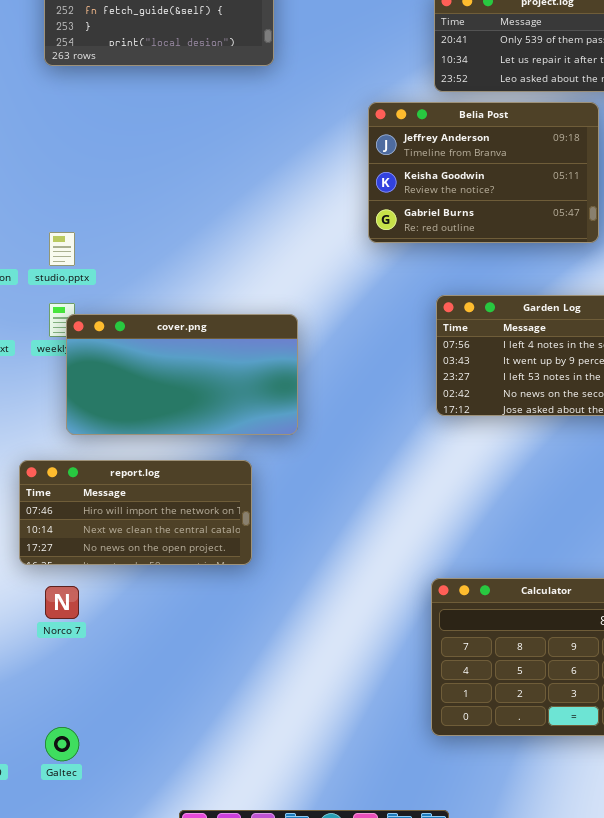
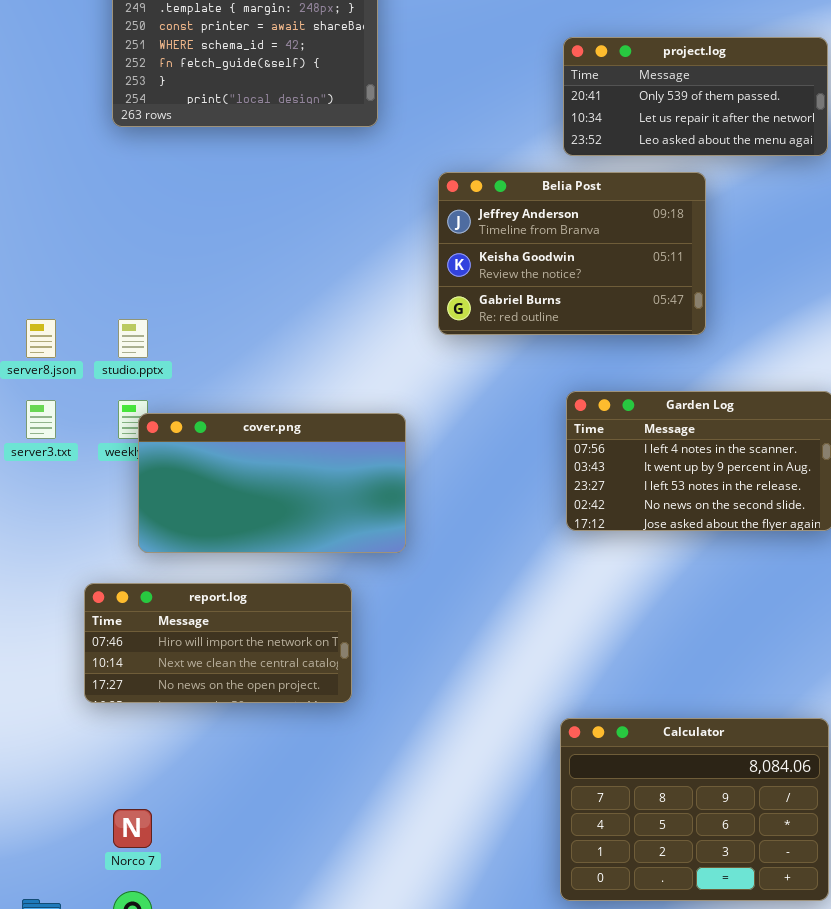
Belia Post: [368,102,599,243] -> [438,172,706,335], moved
Norco 7: [45,586,79,619] -> [113,809,152,848], moved

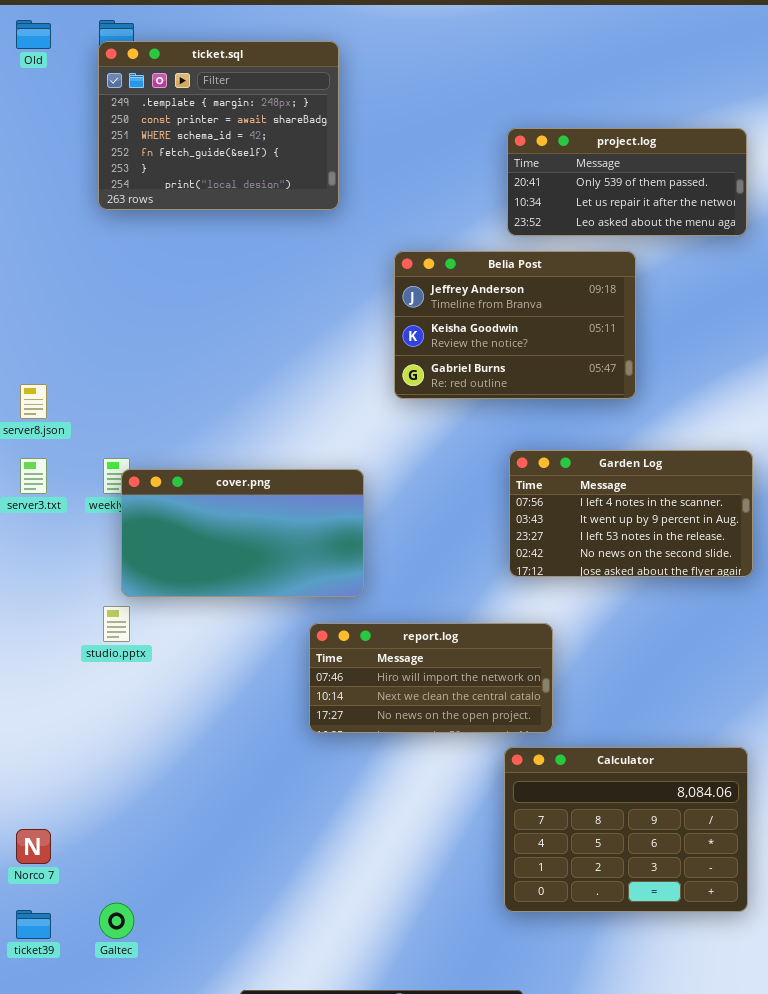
studio.pptx: [118,319,148,358] -> [103,606,130,642], moved
report.log: [84,583,352,703] -> [309,623,553,733], moved
Norco 7: [113,809,152,848] -> [16,829,51,864], moved

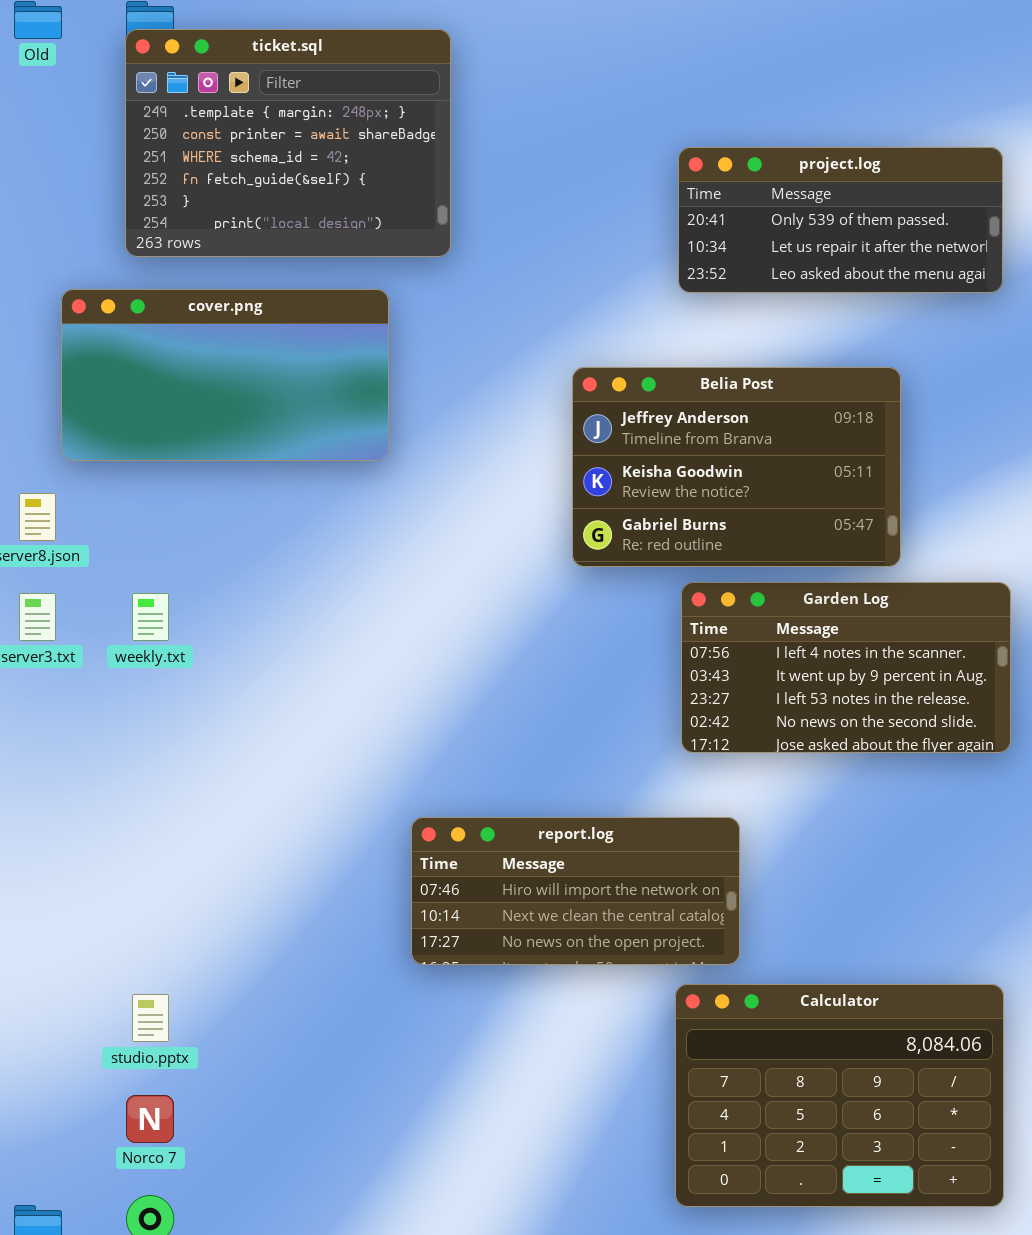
Belia Post: [394,251,636,399] -> [572,367,901,567], moved
cover.png: [121,469,364,597] -> [61,289,389,461], moved
studio.pptx: [103,606,130,642] -> [132,994,169,1042], moved
Norco 7: [16,829,51,864] -> [126,1095,174,1143], moved

